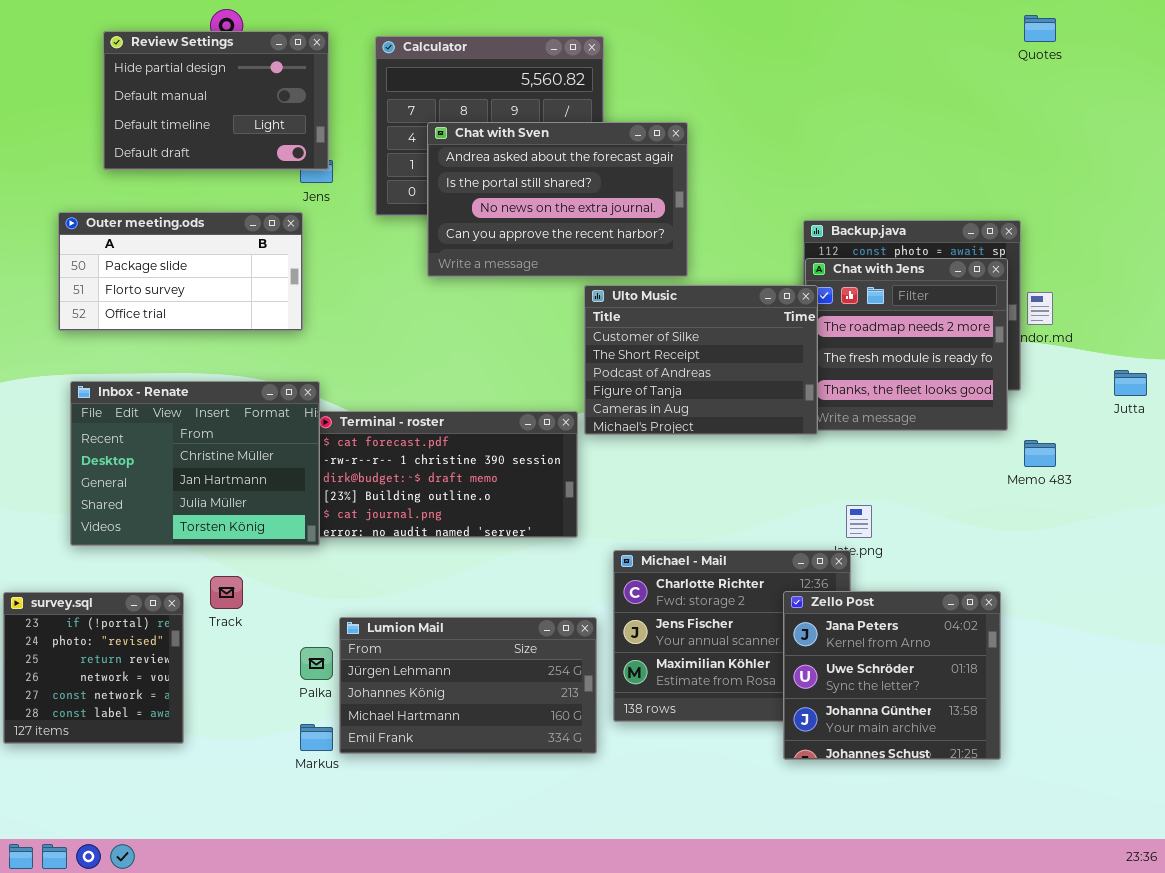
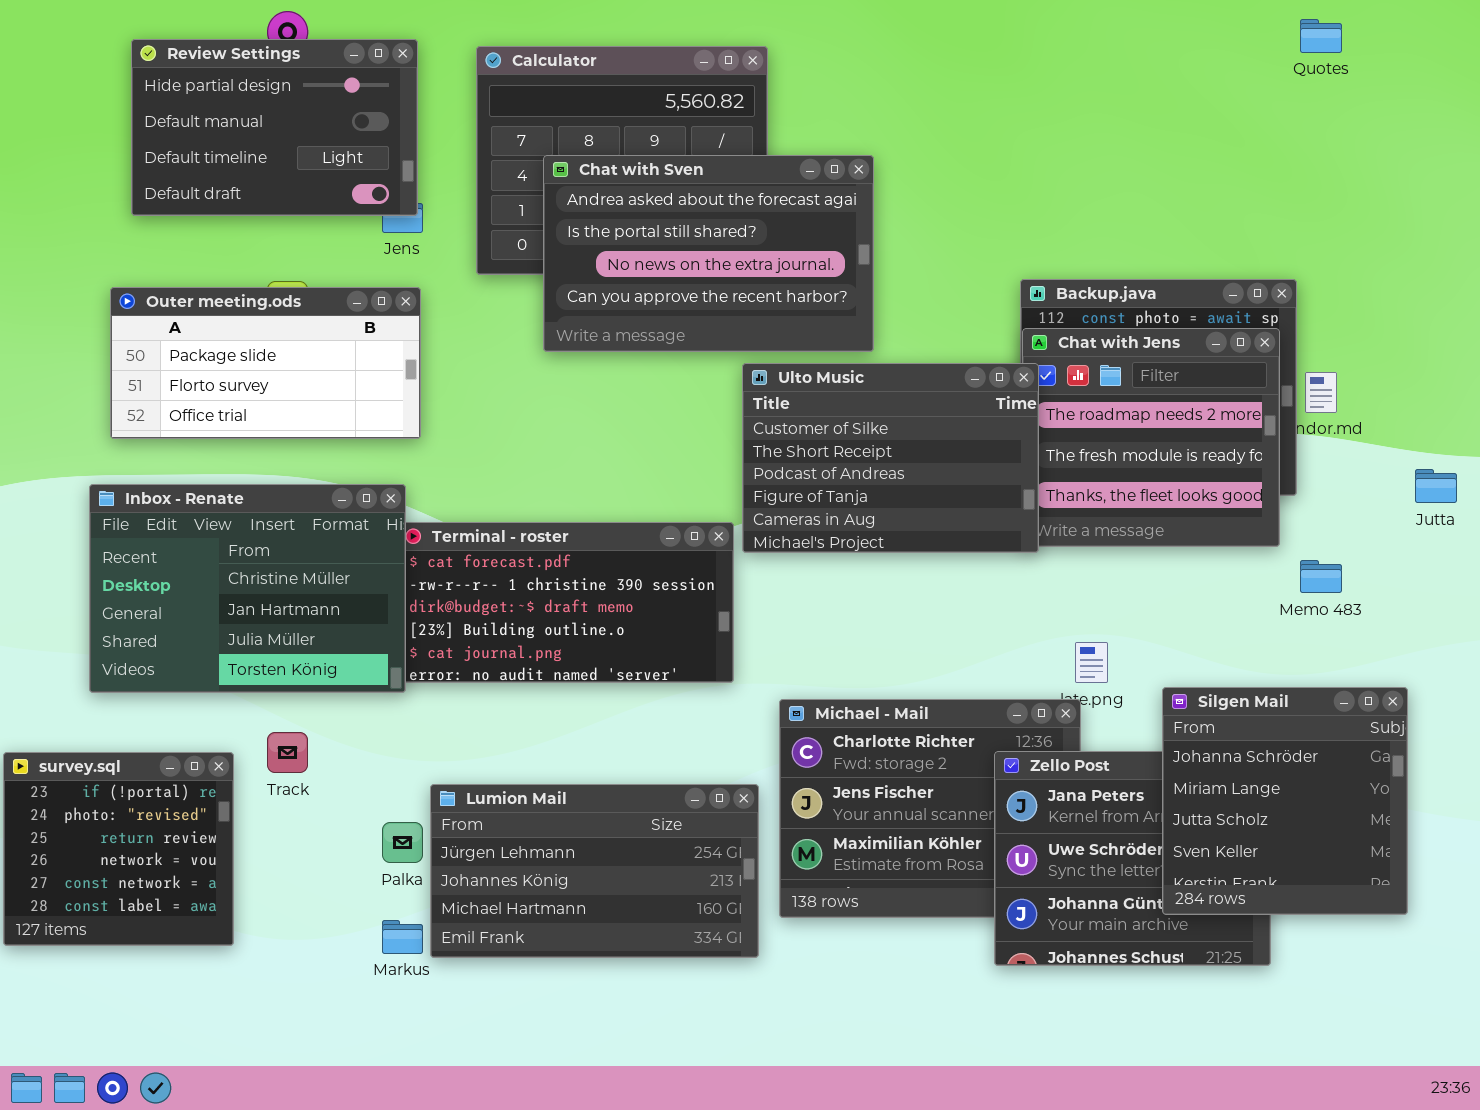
Outer meeting.ods: [58,212,303,331] -> [110,287,421,439], moved
Silgen Mail: none -> [1162,687,1408,915], opened

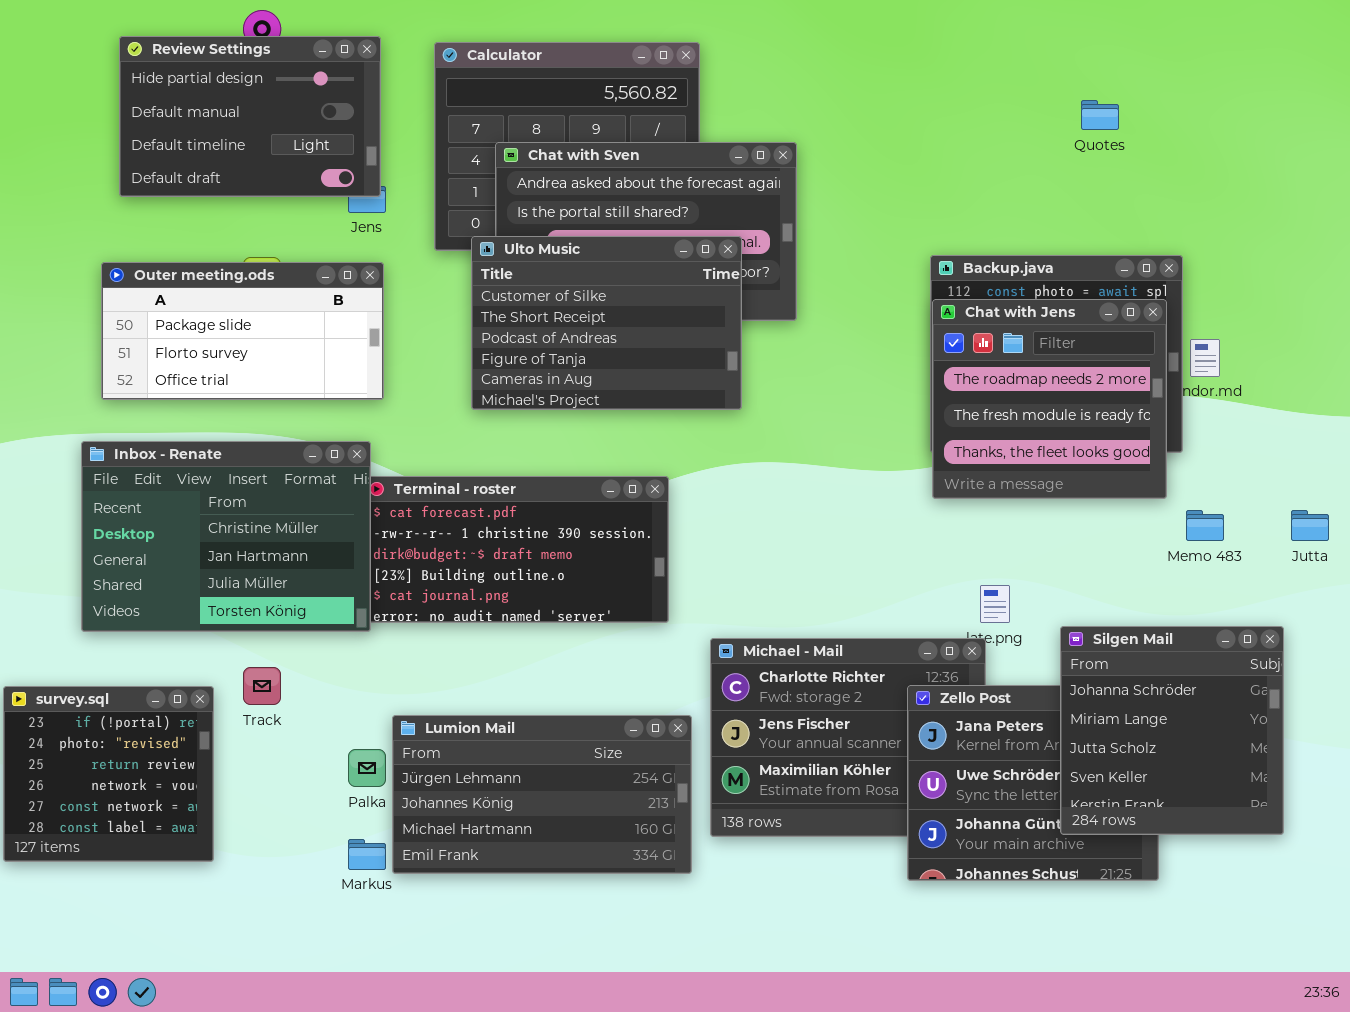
Quotes: [1300,19,1342,53] -> [1081,100,1119,130], moved
Ulto Music: [742,363,1039,553] -> [471,236,742,410], moved
Jutta: [1415,469,1457,503] -> [1291,510,1329,541], moved

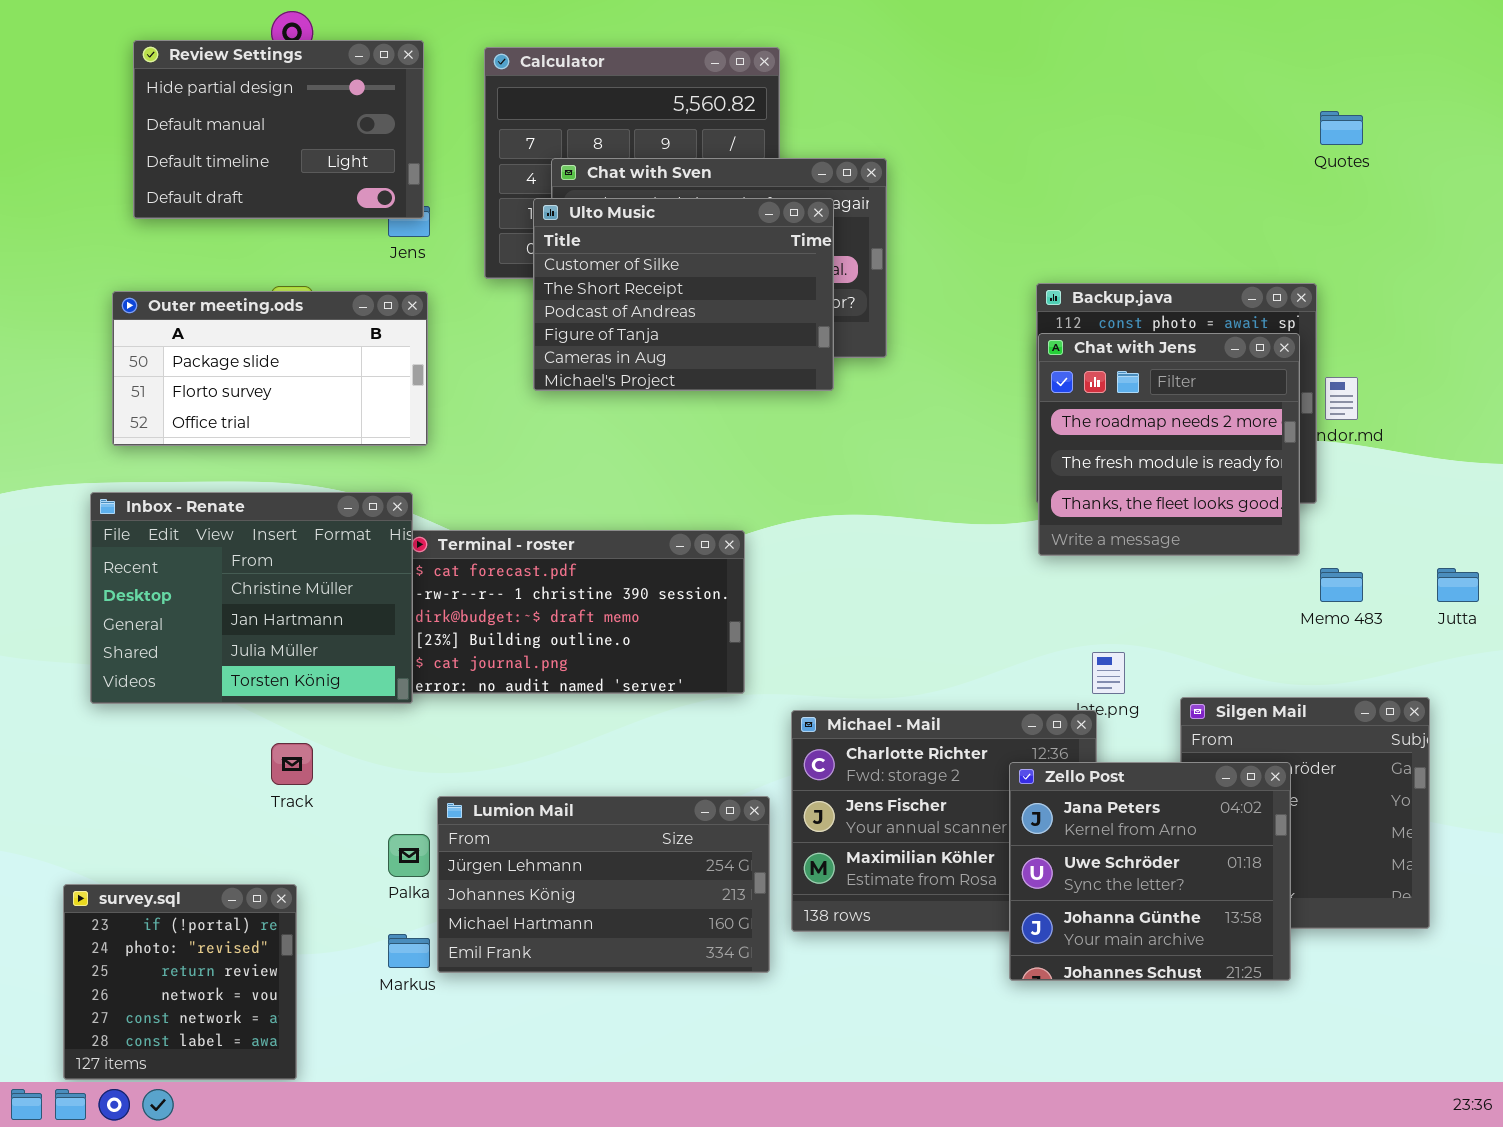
Quotes: [1081,100,1119,130] -> [1320,111,1363,145], moved
Ulto Music: [471,236,742,410] -> [533,198,834,391], moved
Zello Post: [907,685,1159,881] -> [1009,762,1291,981], raised
survey.sql: [3,686,214,862] -> [63,884,297,1080], moved

